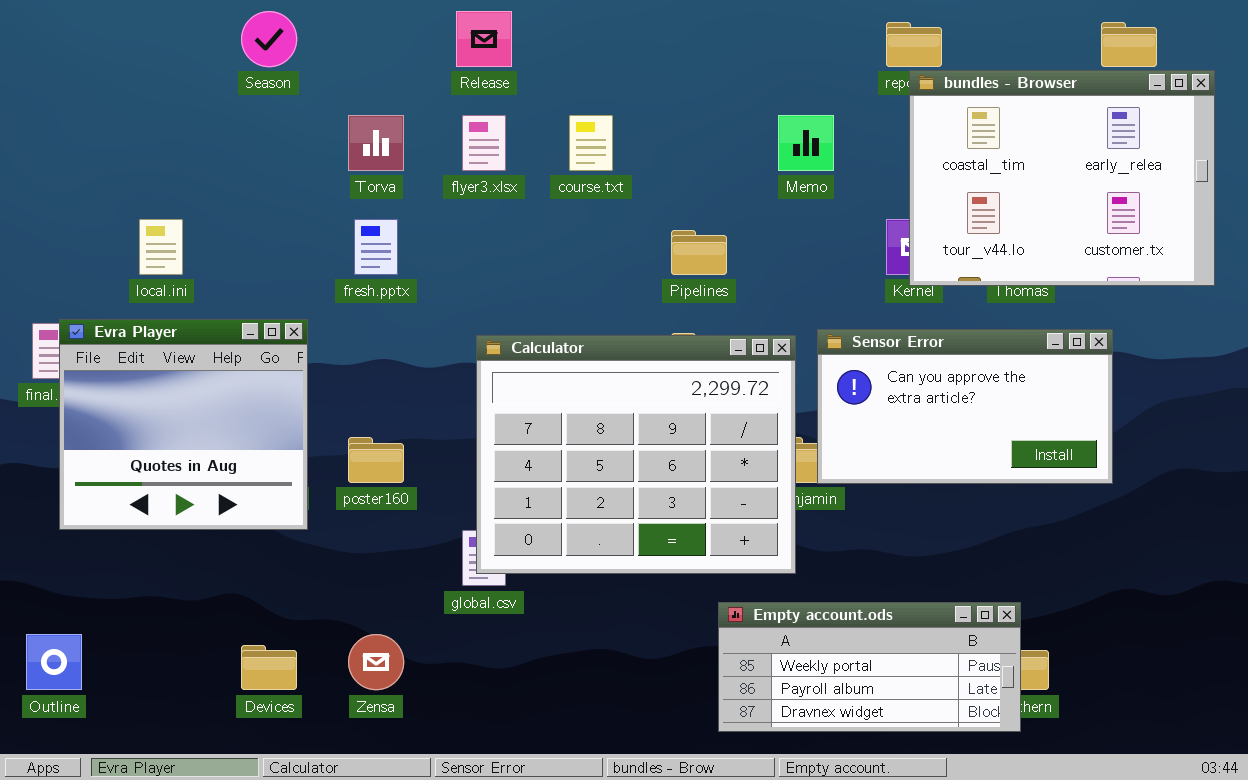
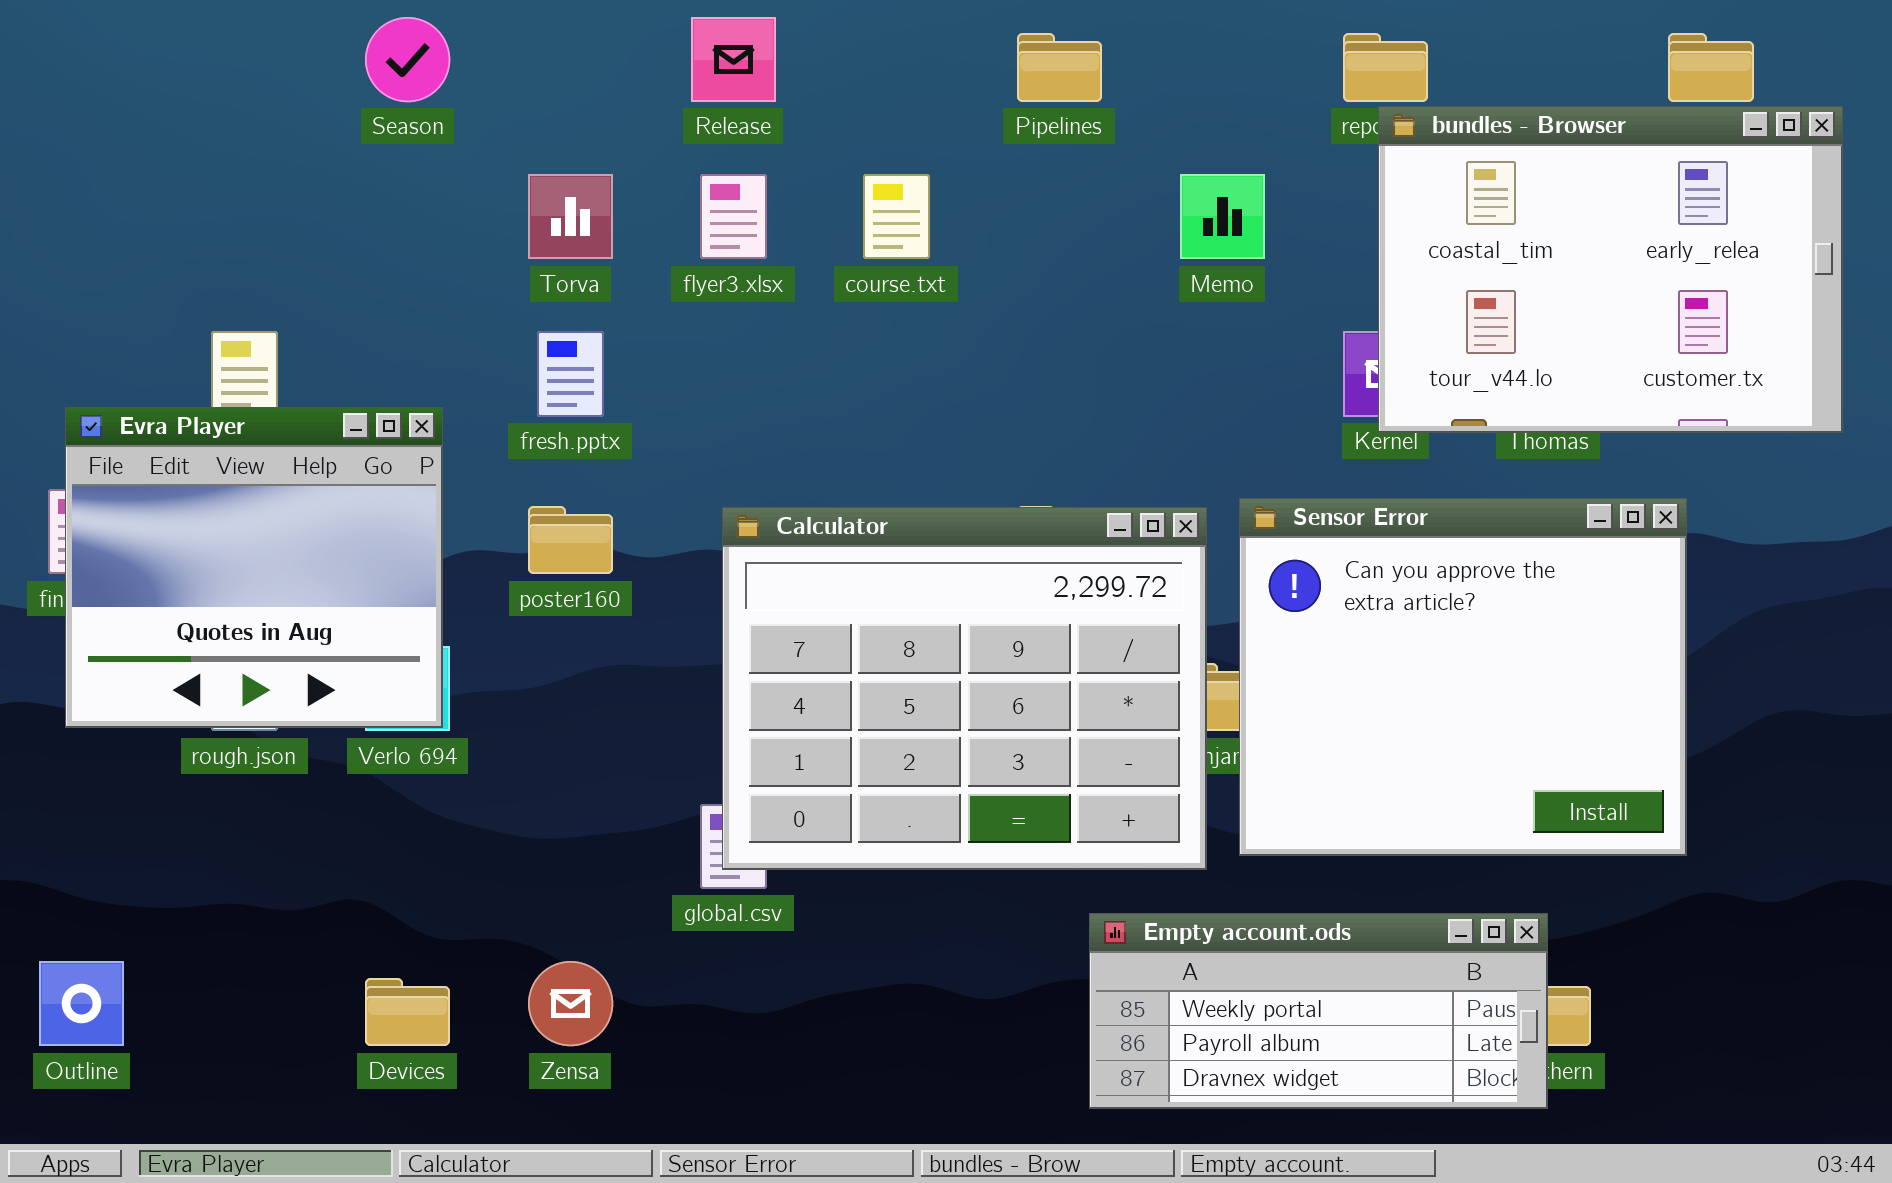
Pipelines: [671,230,727,275] -> [1017,33,1102,102], moved
Evra Player: [59,319,308,530] -> [65,407,443,728], moved
Sensor Error: [817,329,1113,484] -> [1239,498,1687,856], resized
poster160: [348,437,404,483] -> [528,506,613,574], moved

